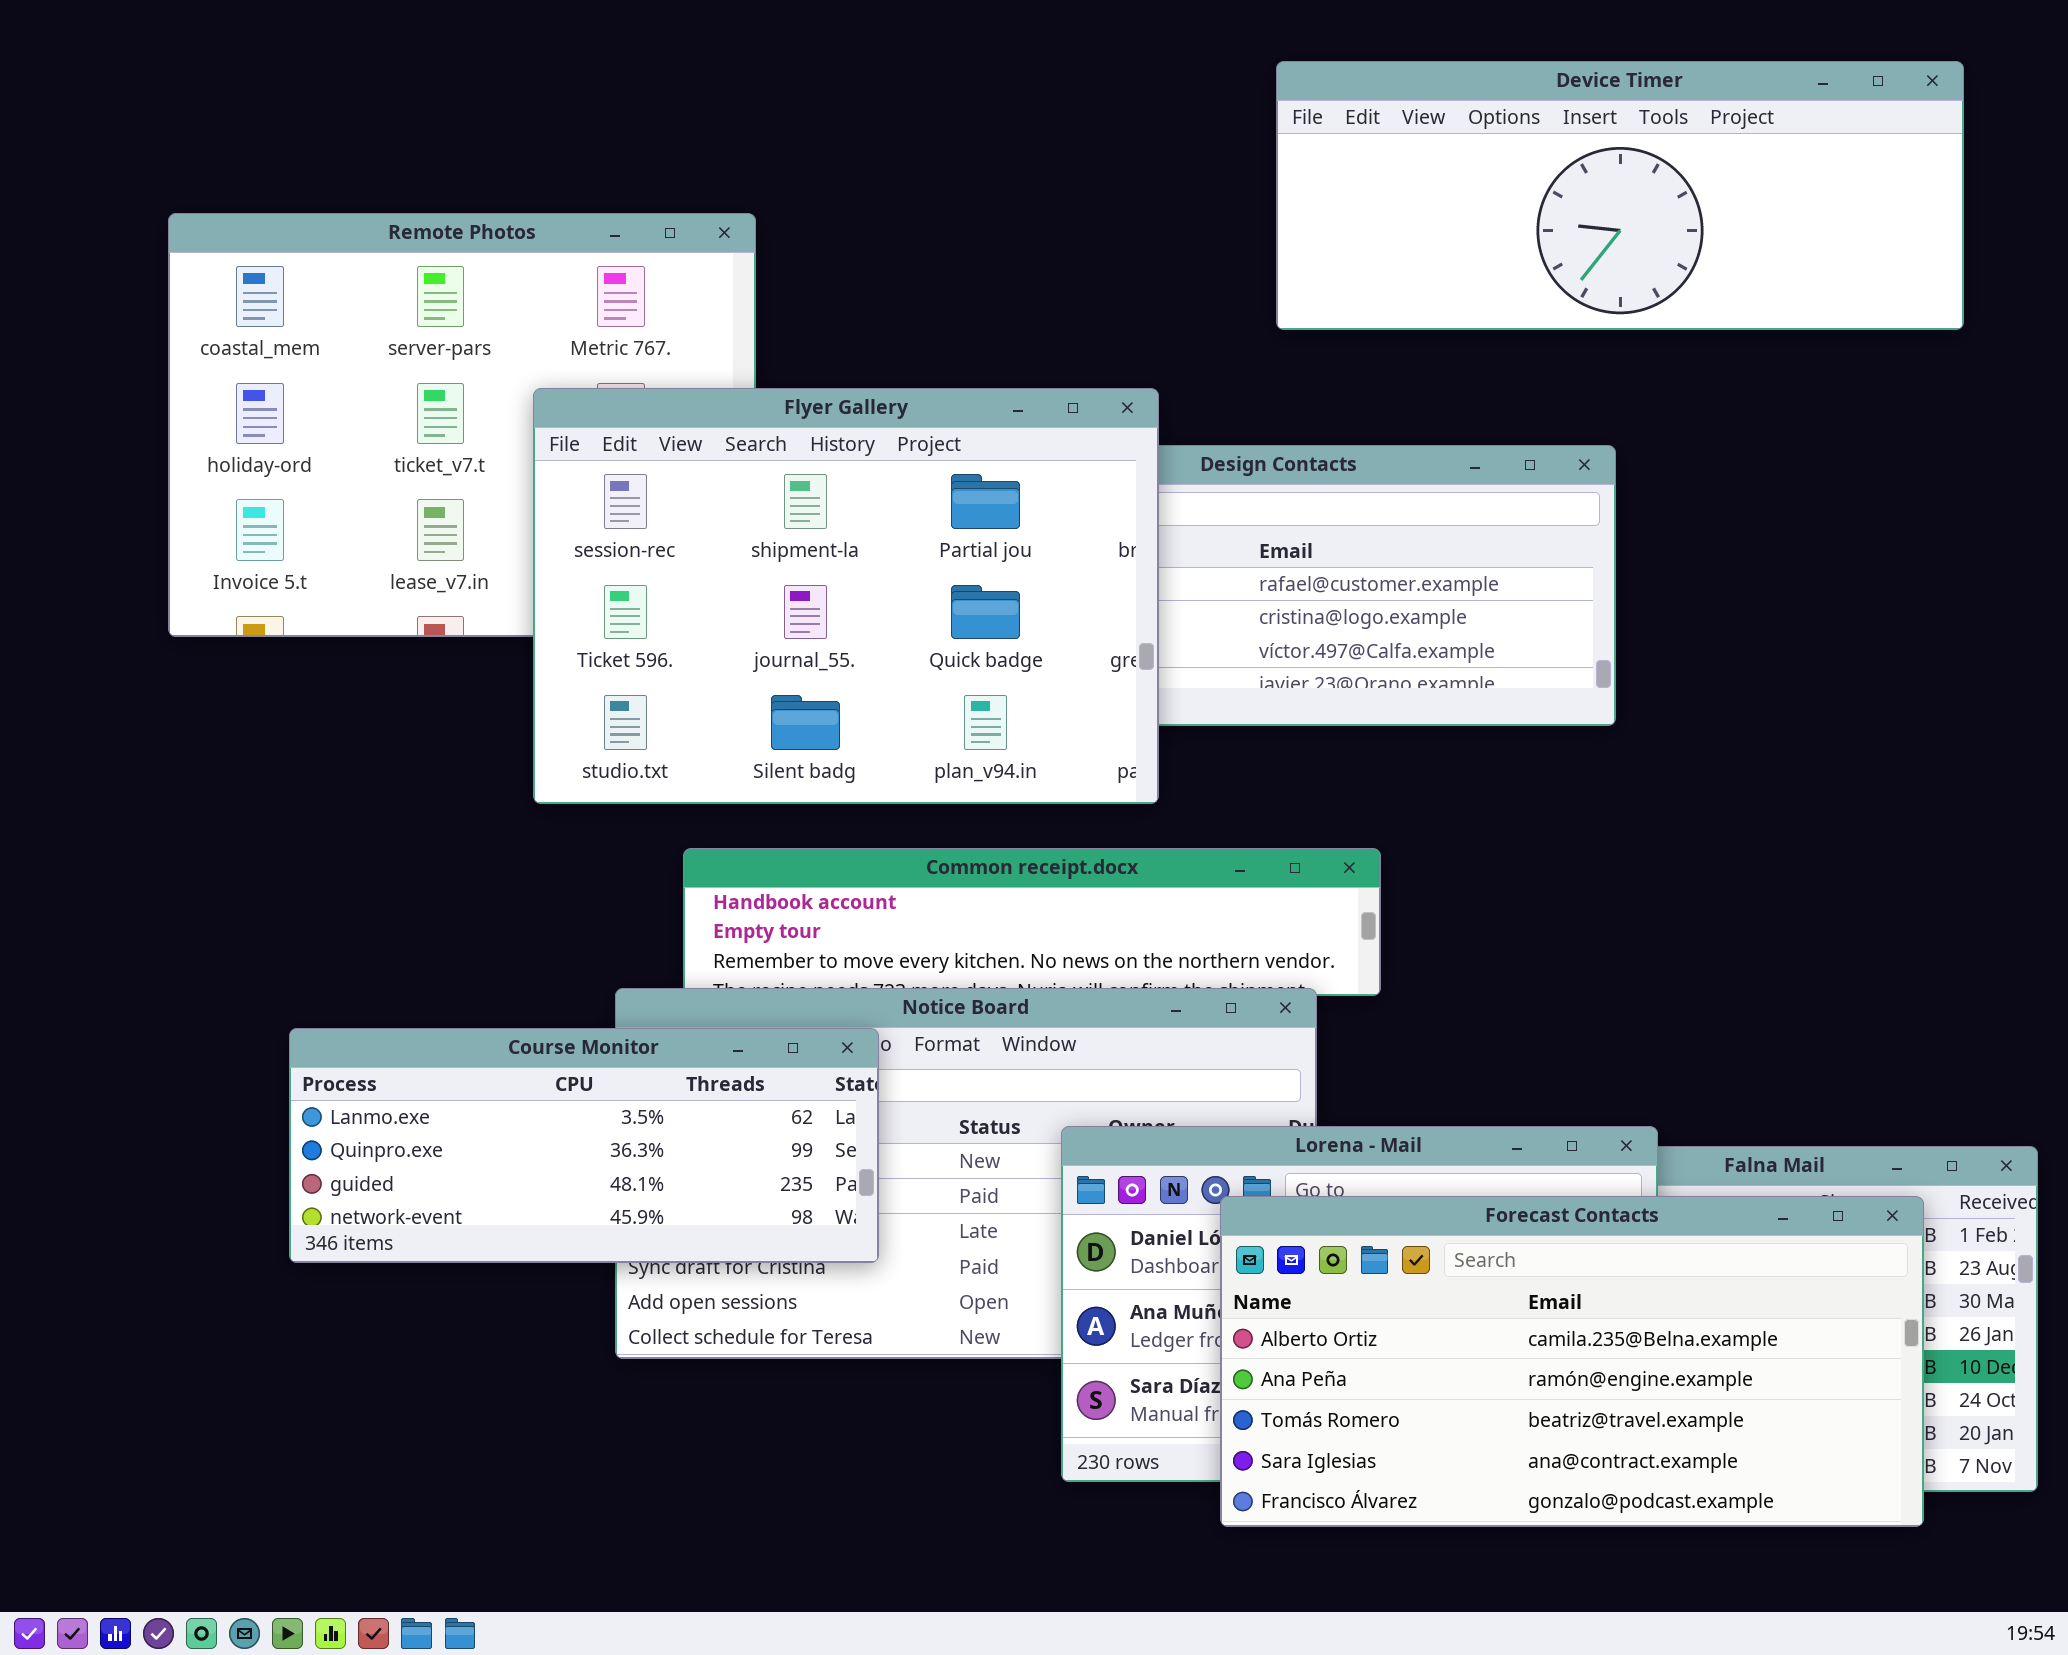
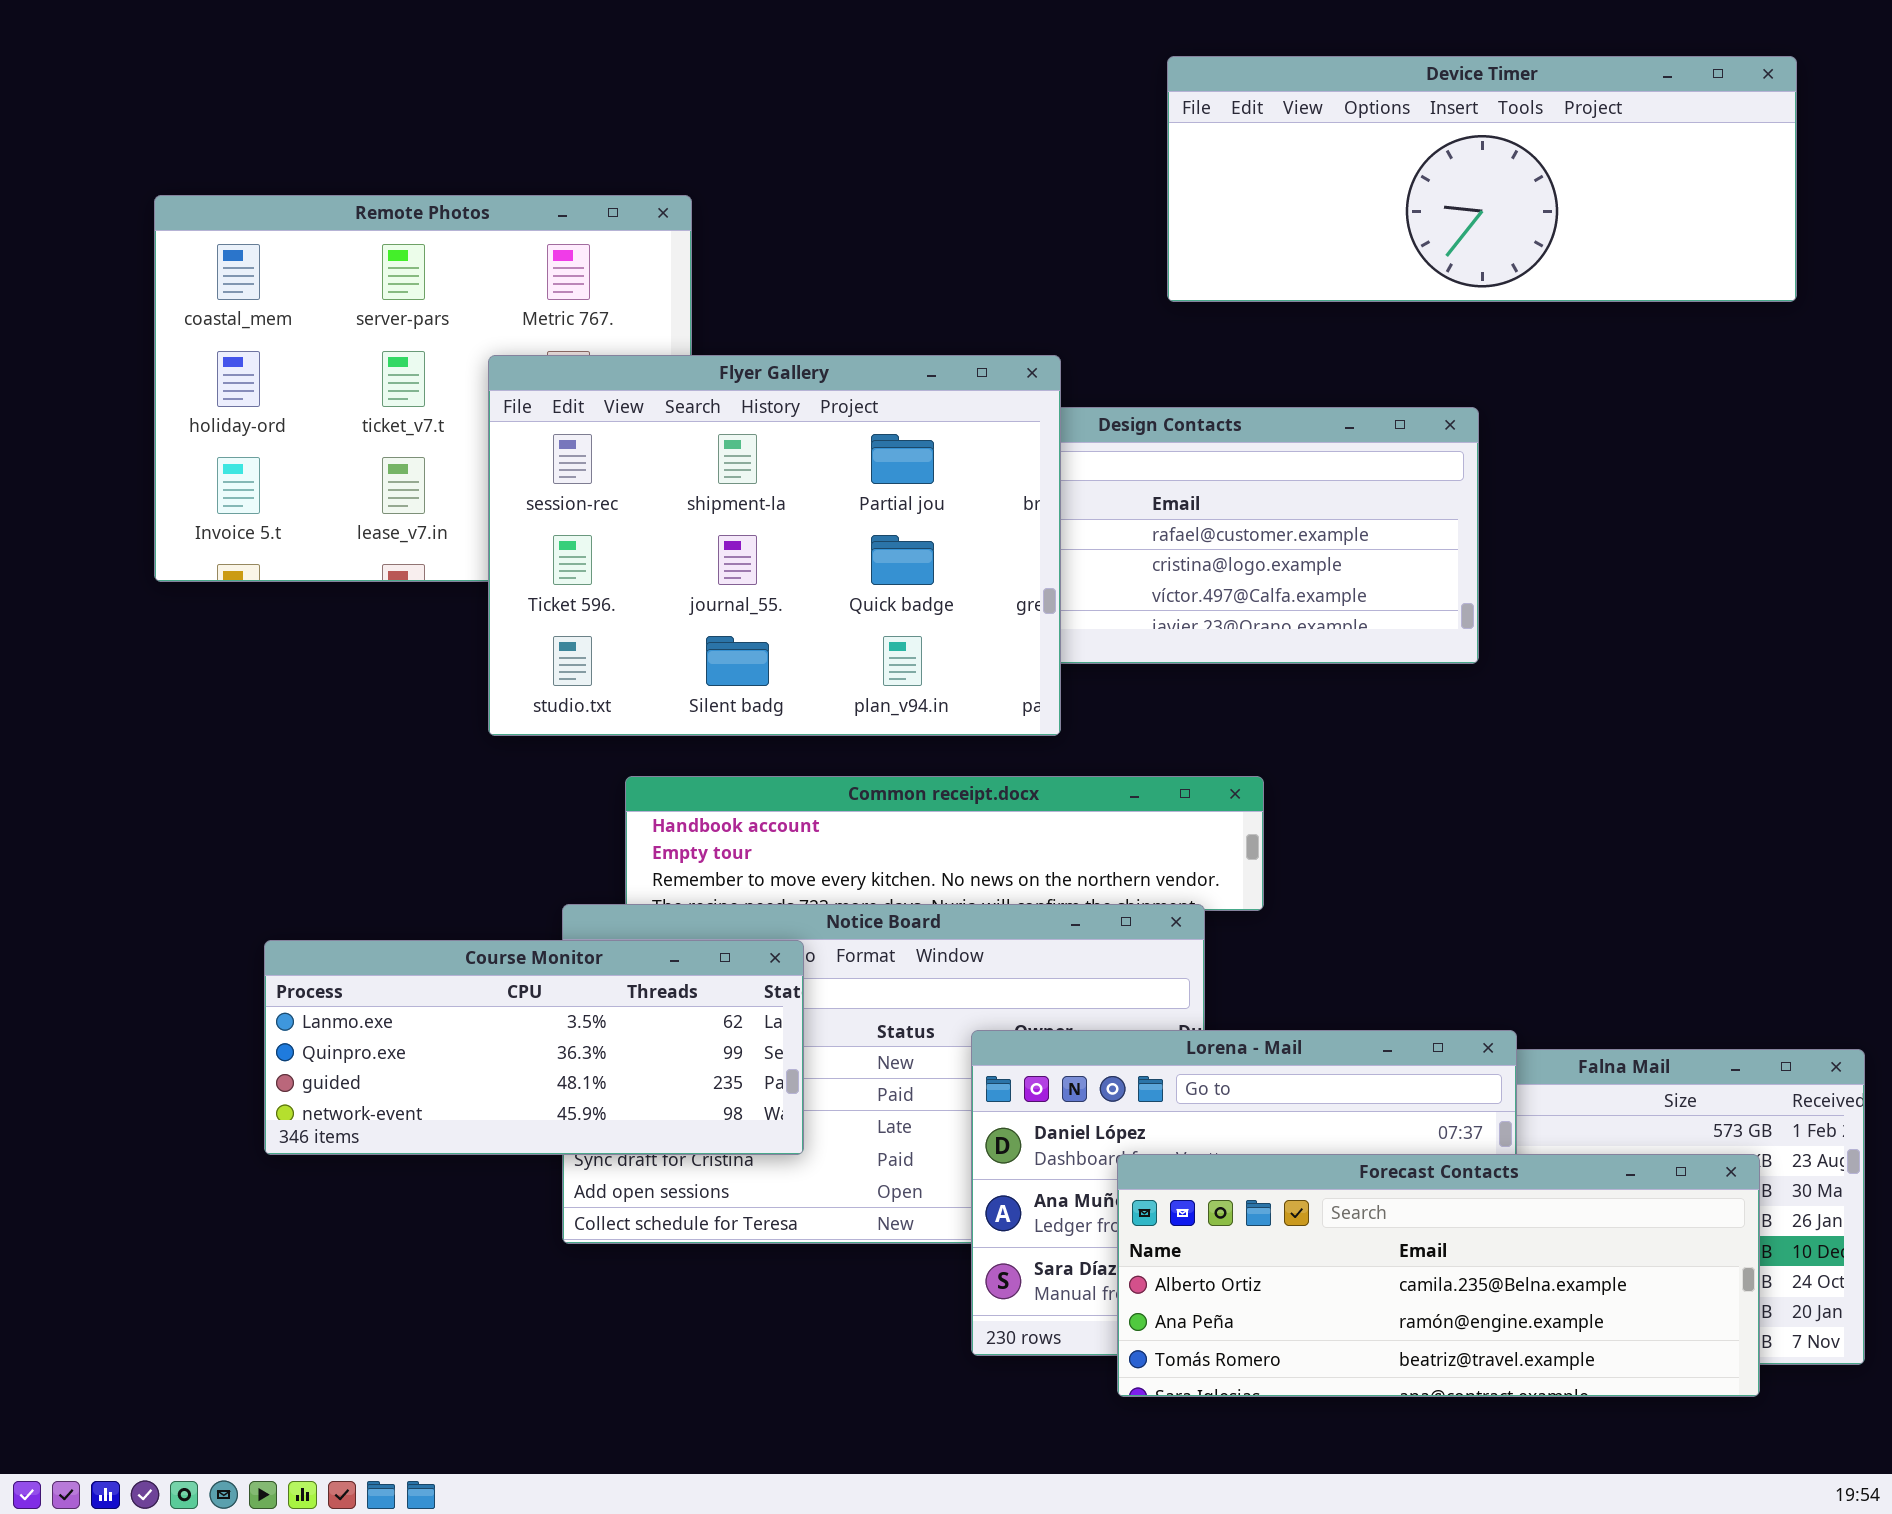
Forecast Contacts: [1220,1196,1924,1527] -> [1117,1154,1760,1397], resized

